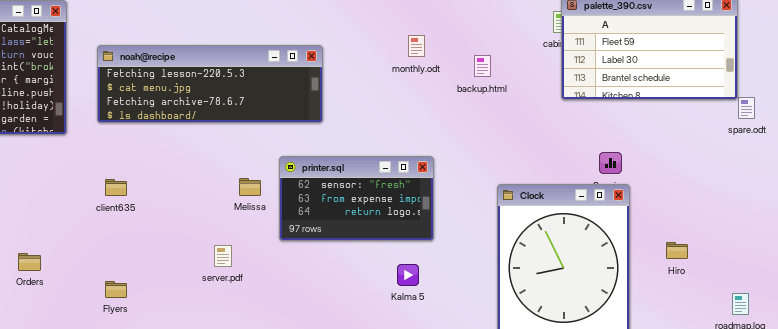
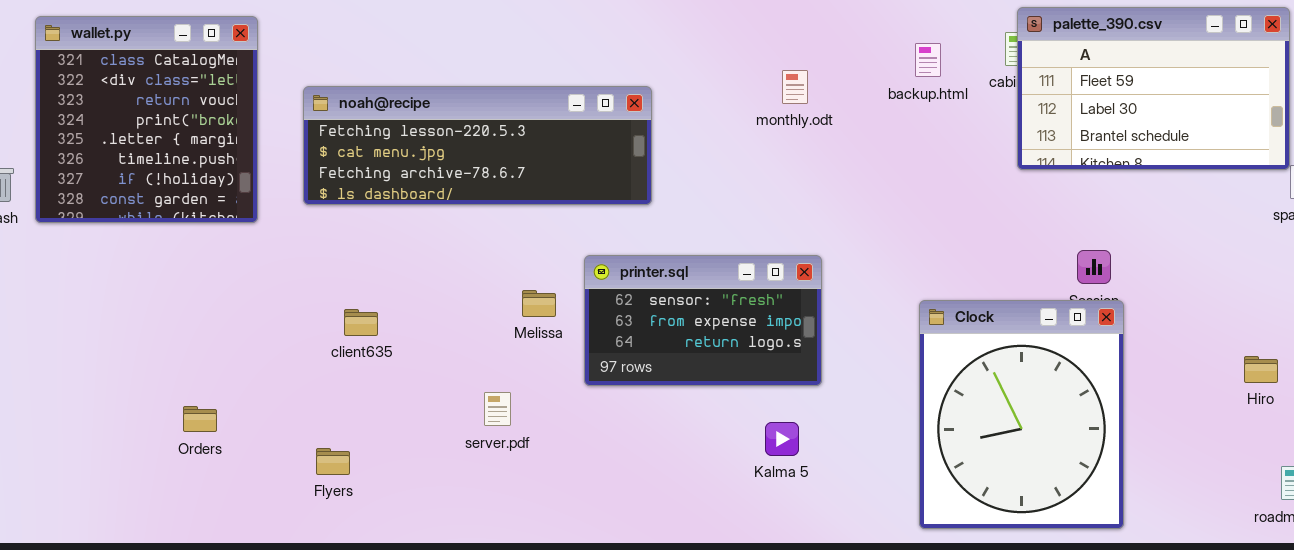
backup.html: [474,55,491,77] -> [915,43,941,77], moved
client635: [105,179,127,196] -> [344,309,378,336], moved
Hiro: [666,242,688,259] -> [1244,356,1278,383], moved

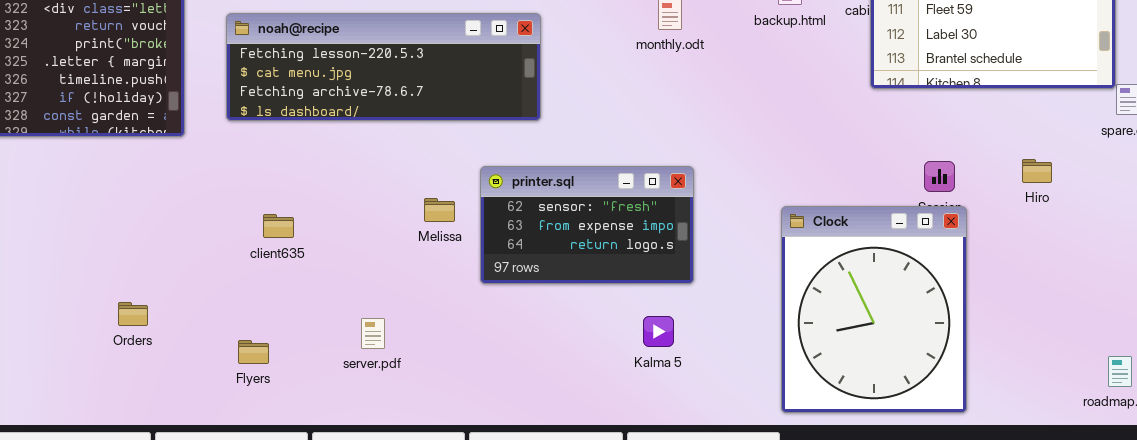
Hiro: [1244,356,1278,383] -> [1022,159,1052,183], moved
server.pdf: [484,392,511,426] -> [361,318,385,349], moved

